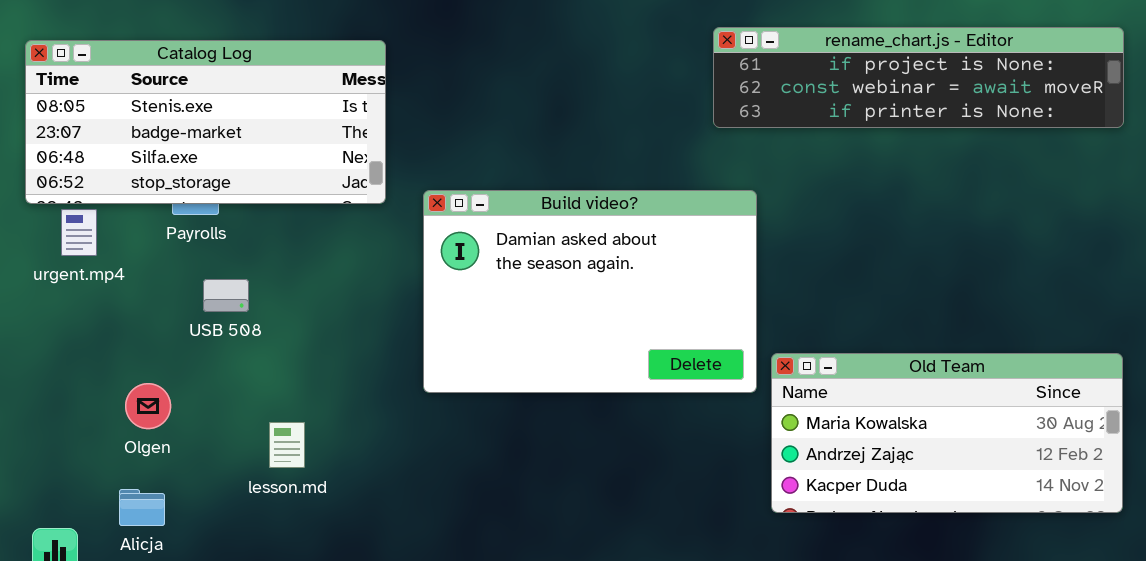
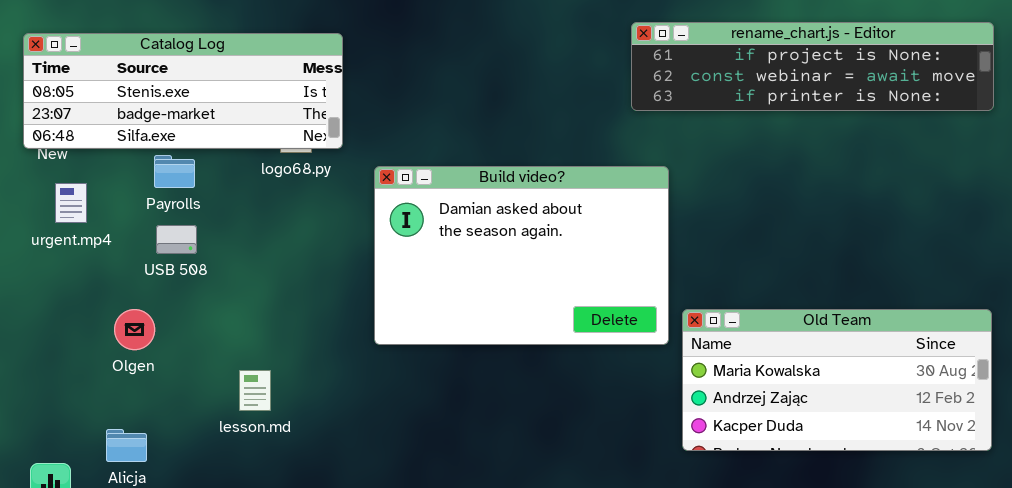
Catalog Log: [25,40,386,204] -> [23,33,343,149], resized
USB 508: [203,279,249,312] -> [156,225,197,254], moved
Olgen: [125,383,171,429] -> [114,309,155,350], moved

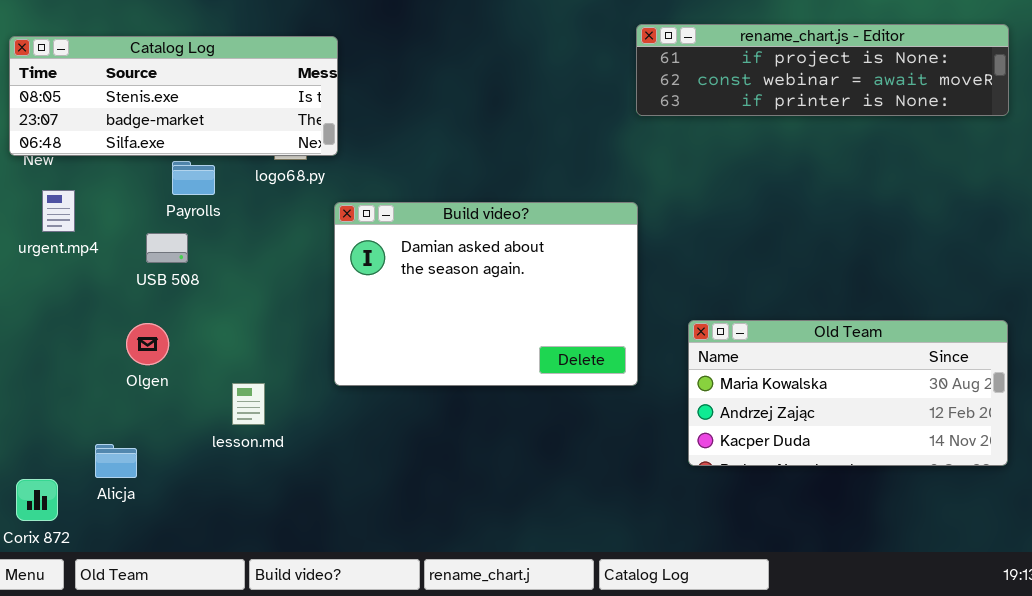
Payrolls: [154,155,195,188] -> [172,161,215,195], moved
Build video?: [374,166,669,345] -> [334,202,638,386], moved
Olgen: [114,309,155,350] -> [126,323,169,365], moved

